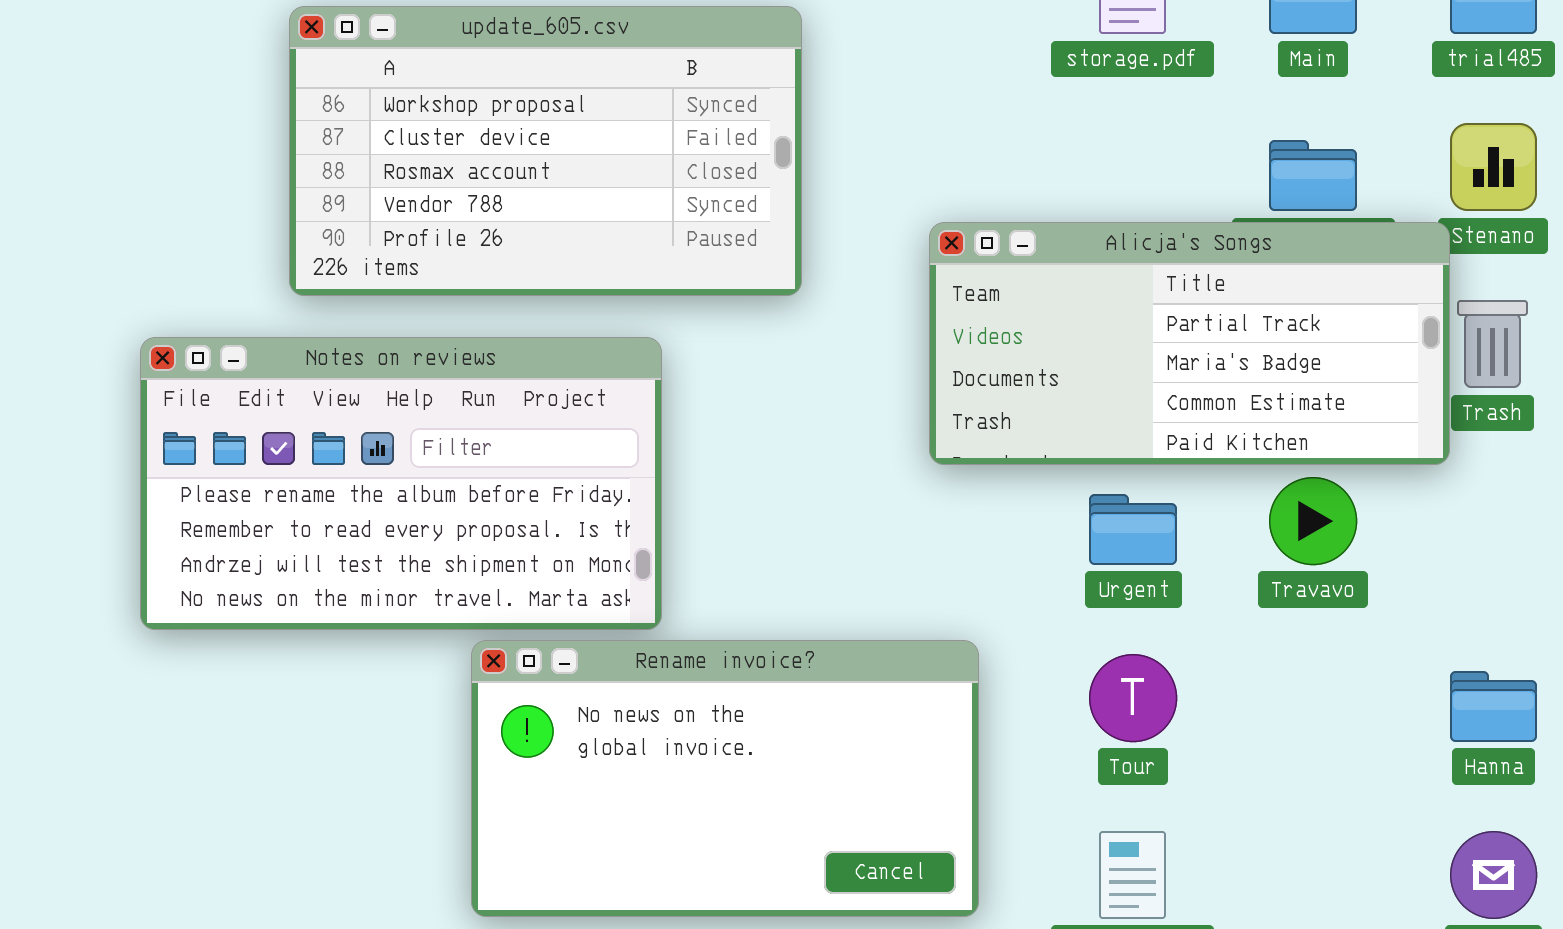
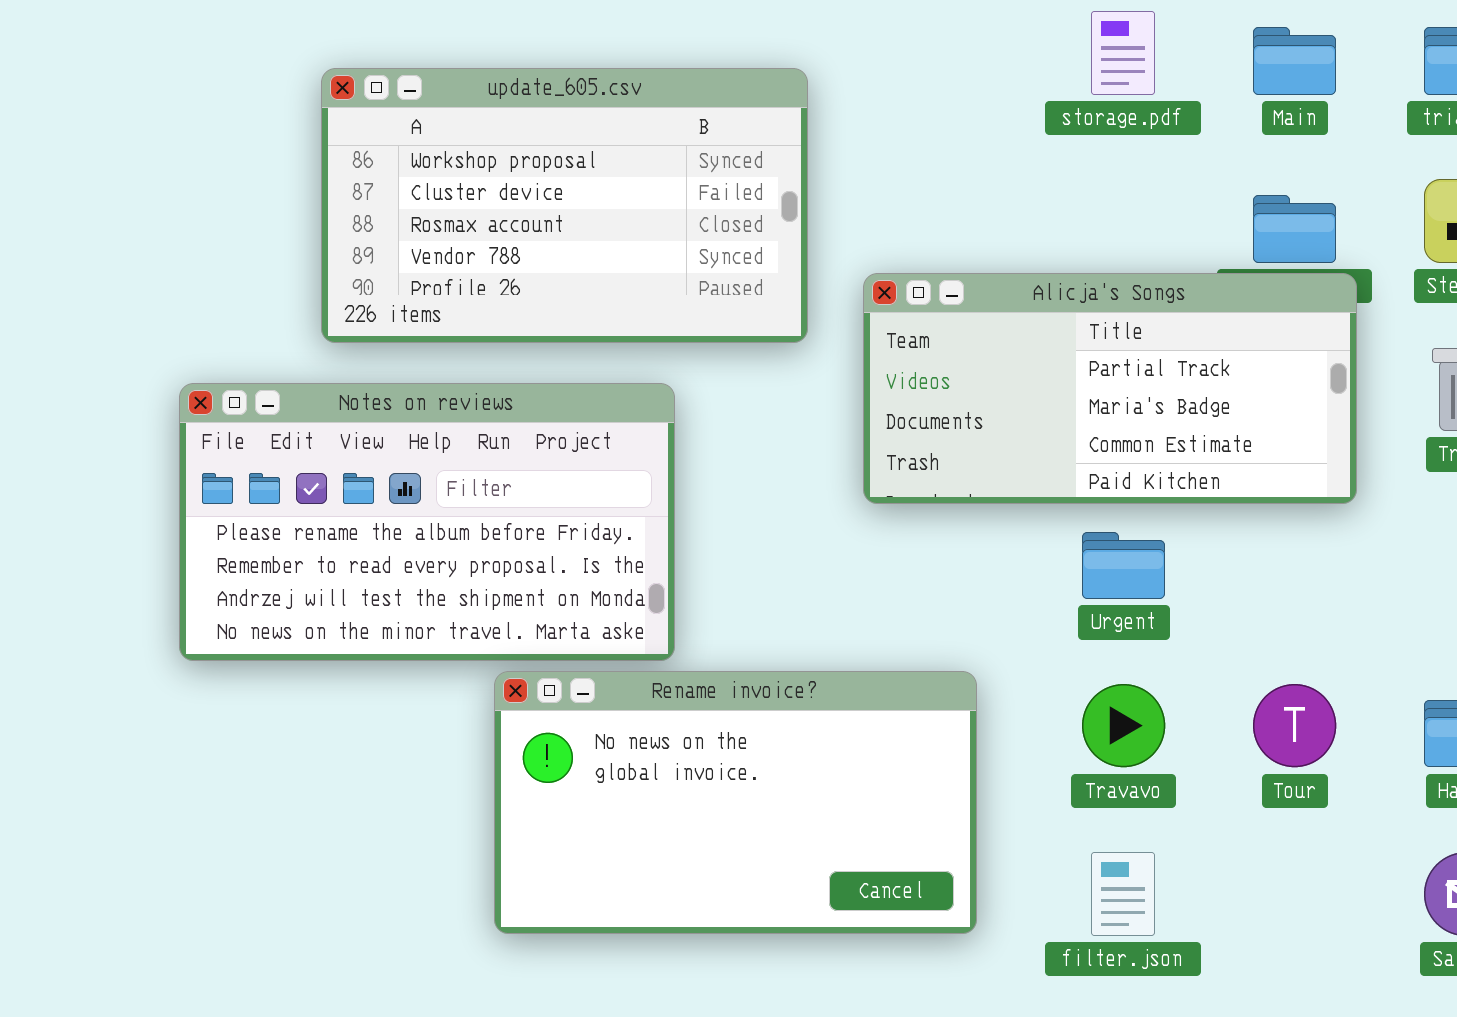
Alicja's Songs: [929,222,1450,465] -> [863,273,1357,504], moved
Travavo: [1269,477,1357,565] -> [1082,684,1165,767], moved
Tour: [1089,654,1177,742] -> [1253,684,1336,767], moved

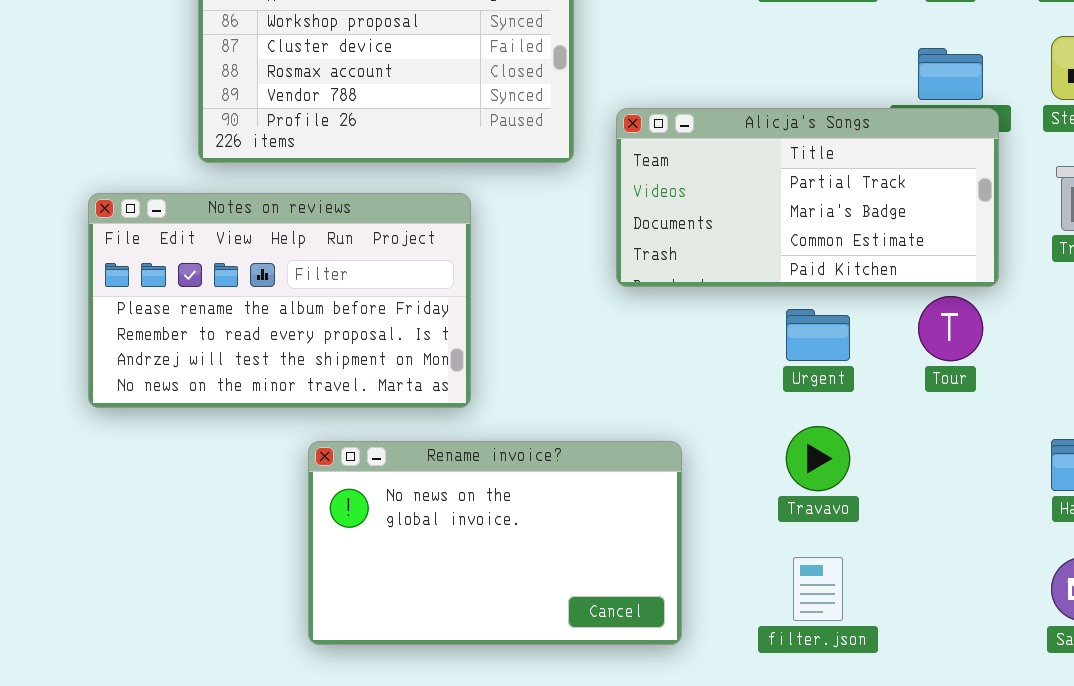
Rename invoice?: [494,671,977,934] -> [308,441,682,645], moved
Tour: [1253,684,1336,767] -> [918,296,983,361], moved

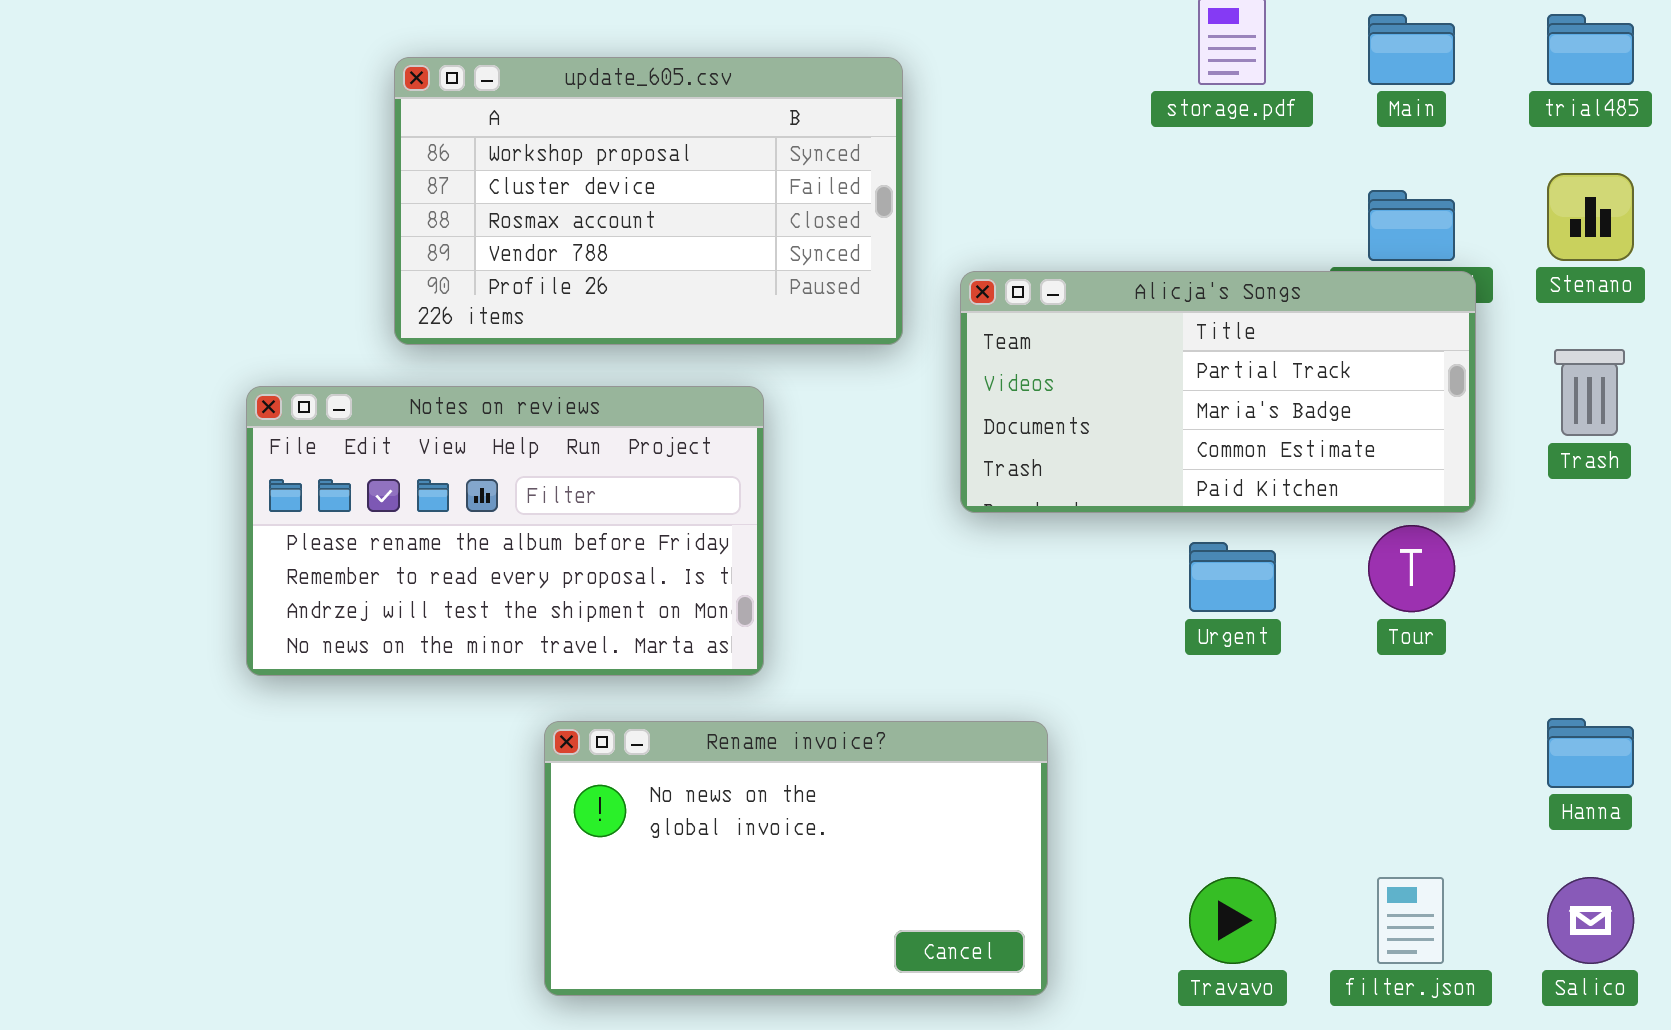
Travavo: [786,426,850,491] -> [1189,877,1276,964], moved
filter.json: [793,557,843,621] -> [1377,877,1444,964], moved

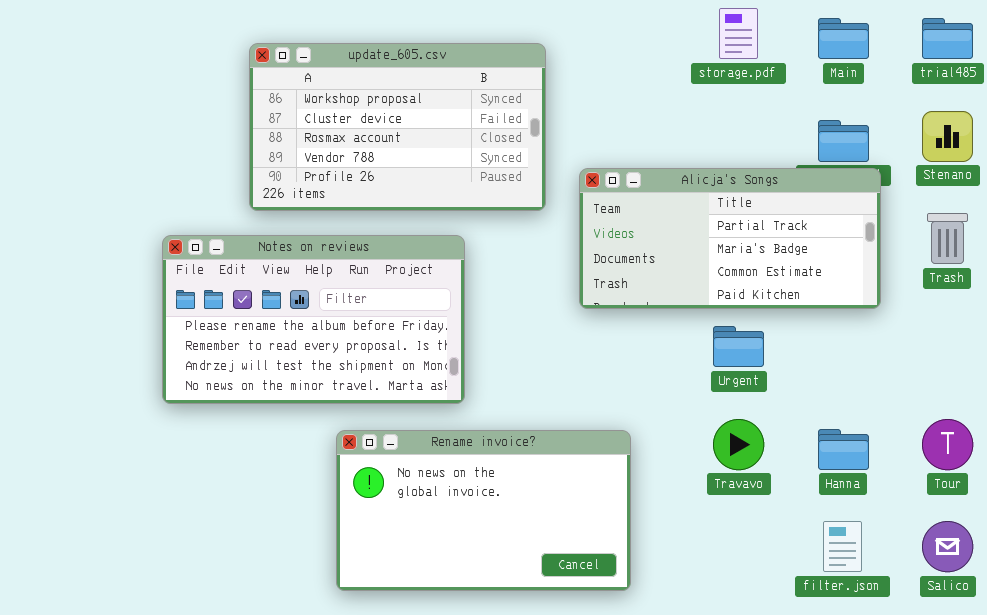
Tour: [1368,525,1455,612] -> [922,419,973,470], moved
Hanna: [1547,718,1634,788] -> [818,429,869,470], moved
Travavo: [1189,877,1276,964] -> [713,419,764,470], moved

